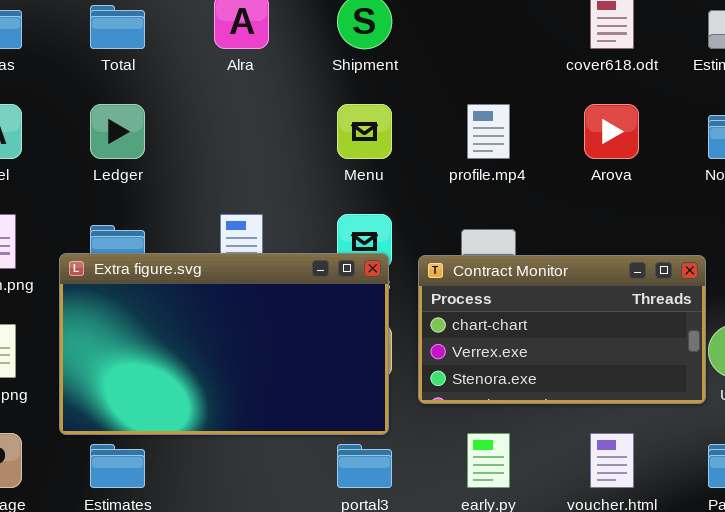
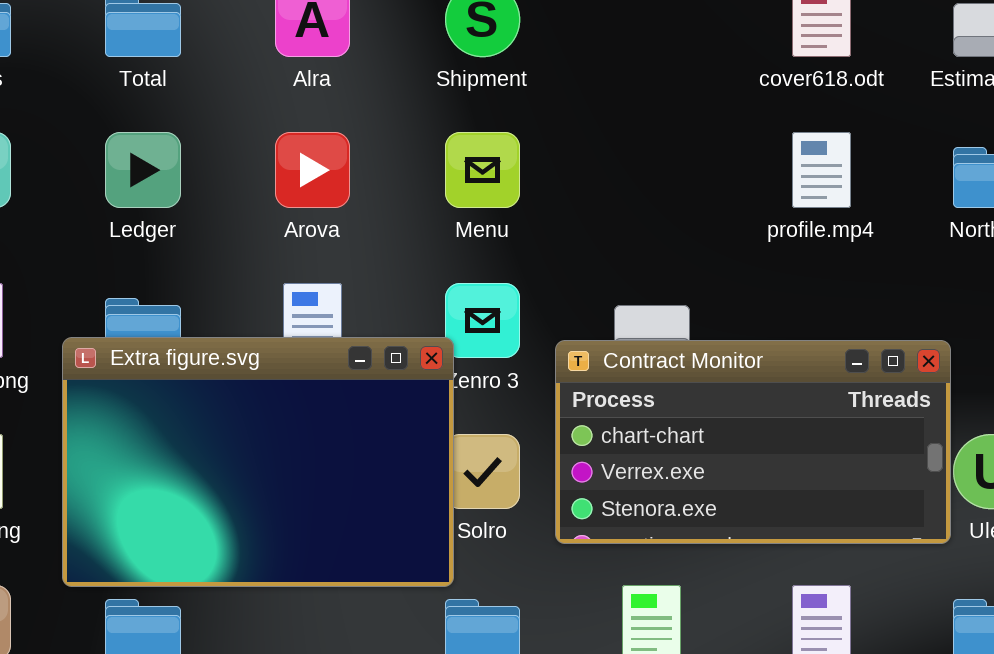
profile.mp4: [467,104,510,159] -> [792,132,851,208], moved
Arova: [584,104,639,159] -> [275,132,350,208], moved
Extra figure.svg: [59,253,389,435] -> [62,337,454,587], resized

